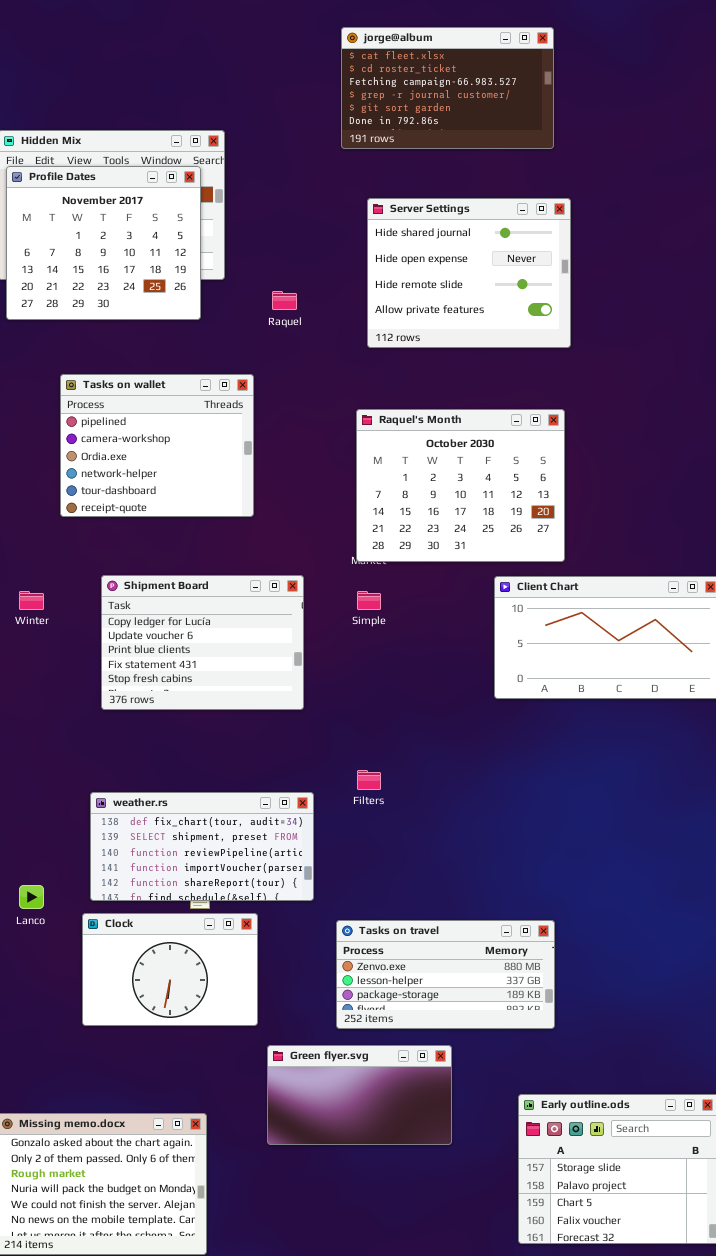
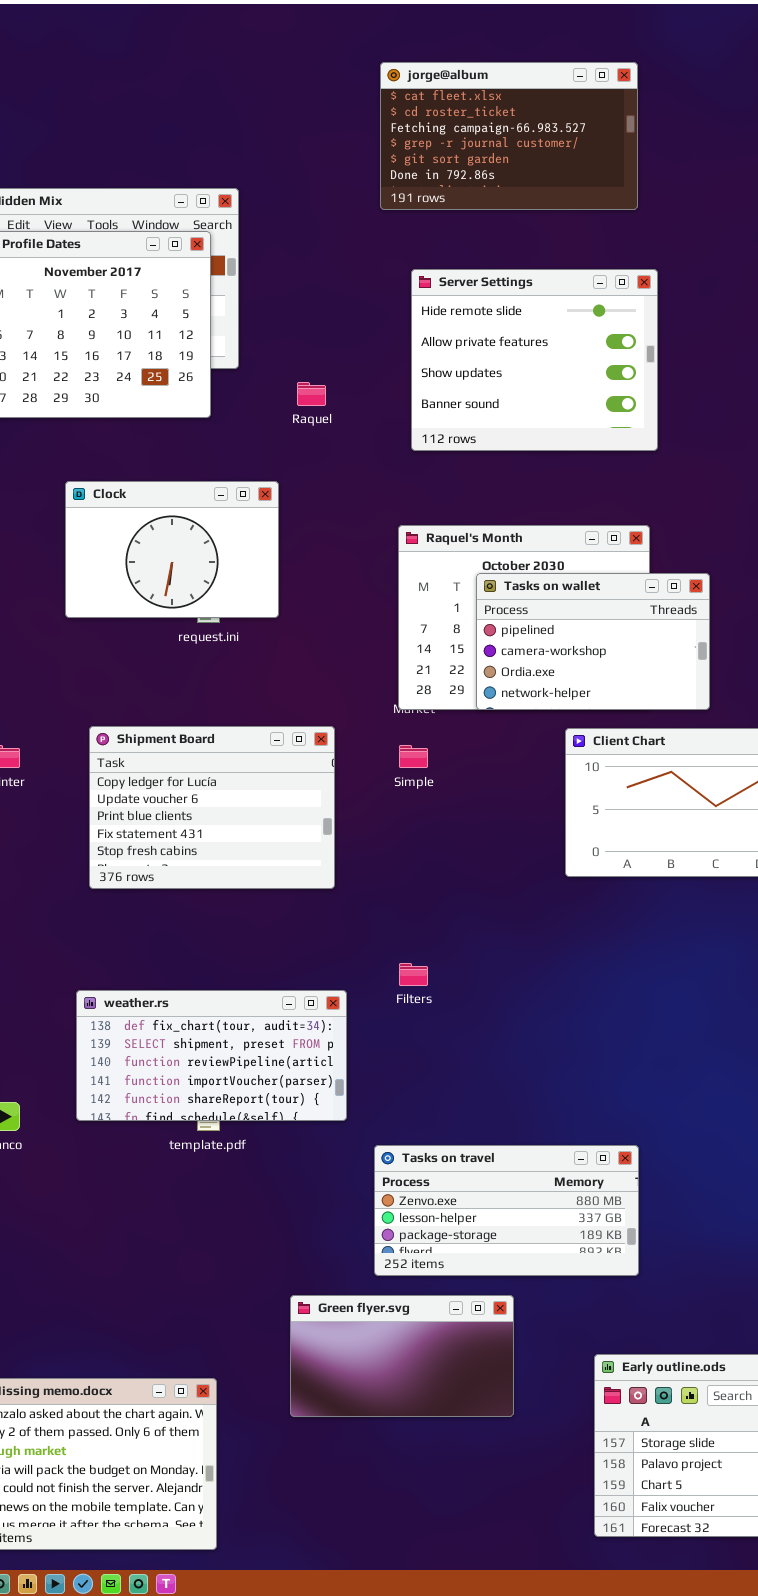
Server Settings: [367,198,571,348] -> [411,269,658,451], scrolled down 2 rows
Tasks on wallet: [60,374,254,517] -> [476,573,710,710], moved, resized
Clock: [82,913,258,1026] -> [65,481,279,618], moved

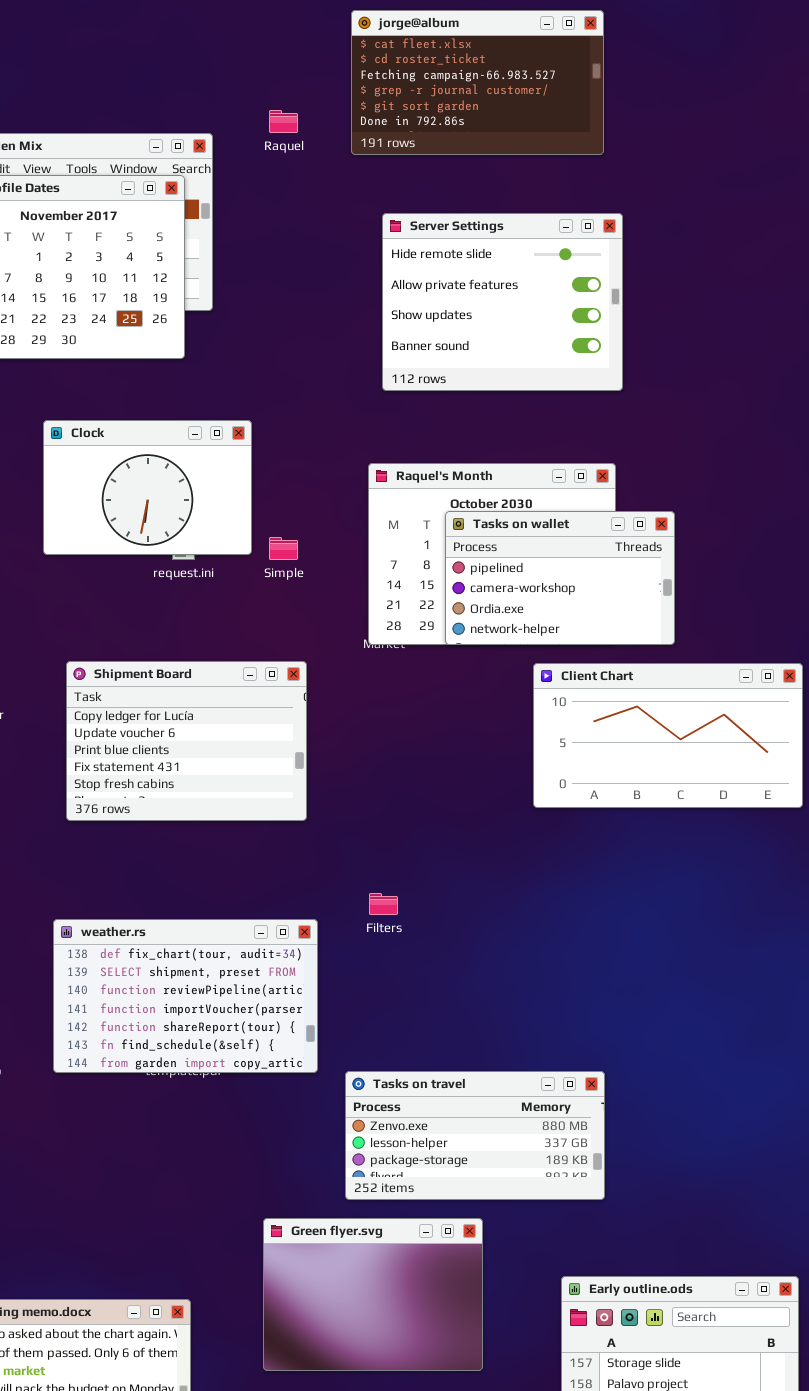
Raquel: [297,382,326,406] -> [269,110,298,133], moved
Simple: [399,745,428,768] -> [269,537,298,560], moved
weather.rs: [76,990,347,1121] -> [53,919,318,1073], resized
Green flyer.svg: [290,1295,514,1417] -> [263,1218,483,1371], resized

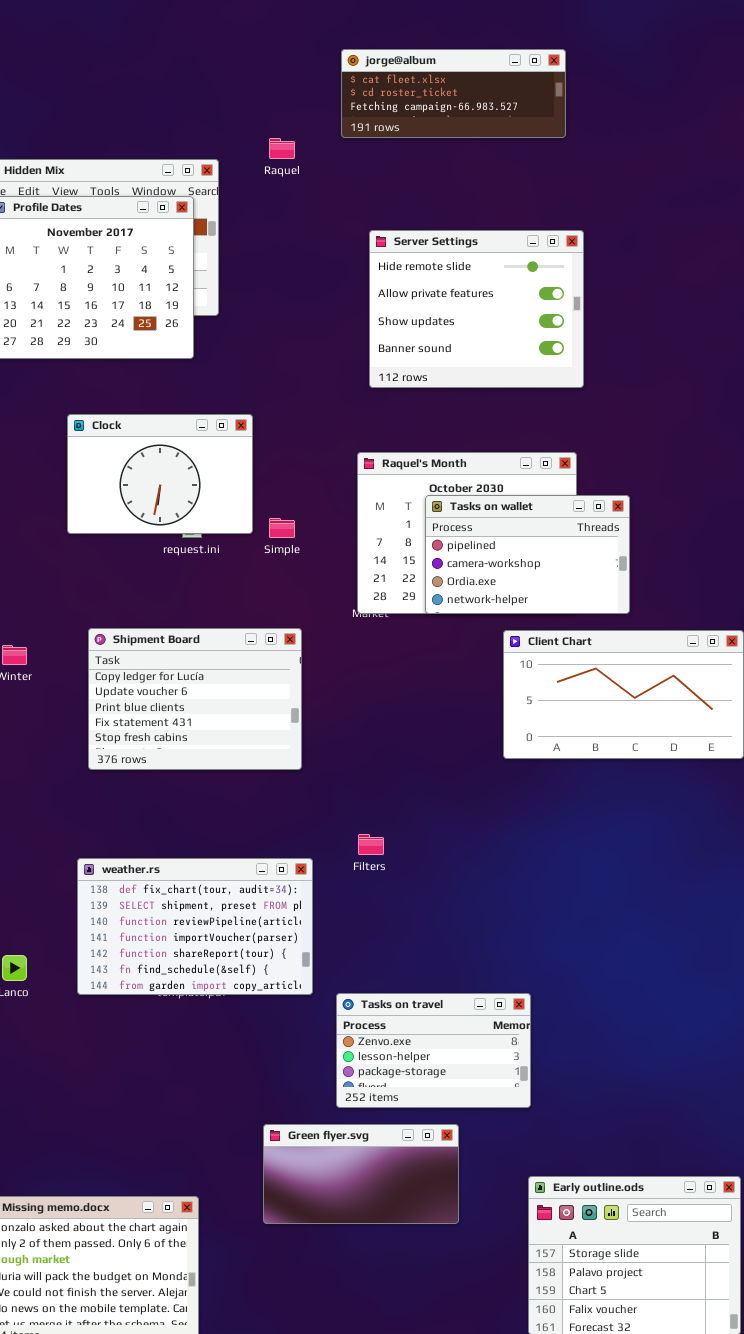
jorge@album: [351,10,604,155] -> [341,49,566,138], resized
Tasks on travel: [345,1071,605,1200] -> [336,993,531,1108], resized
Green flyer.svg: [263,1218,483,1371] -> [263,1124,459,1224], resized

